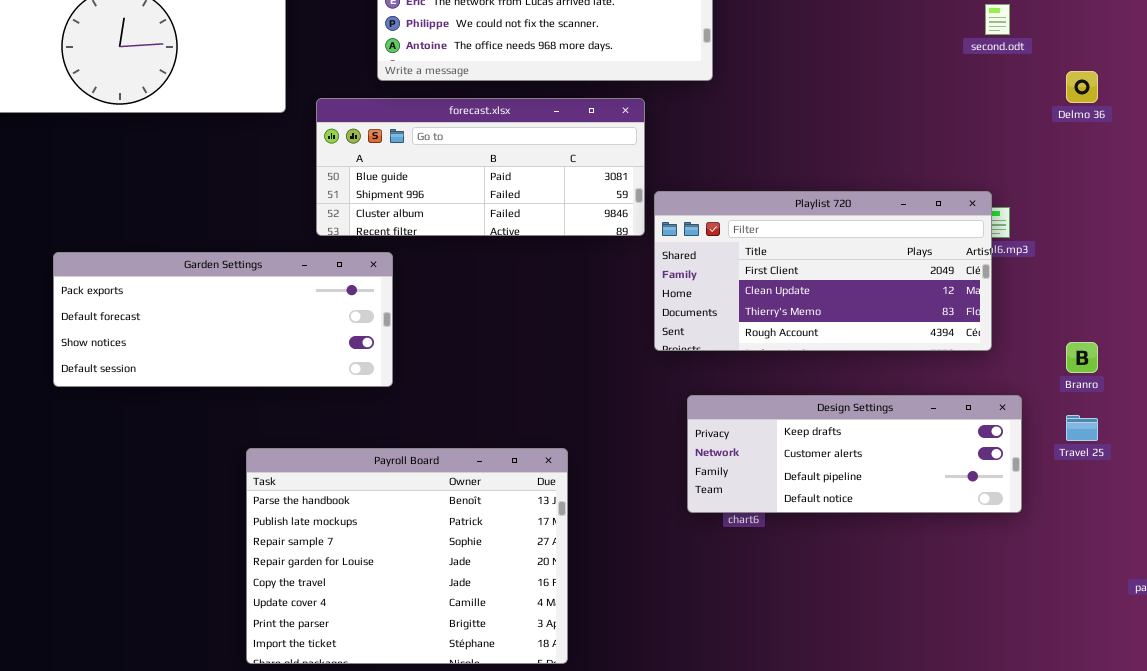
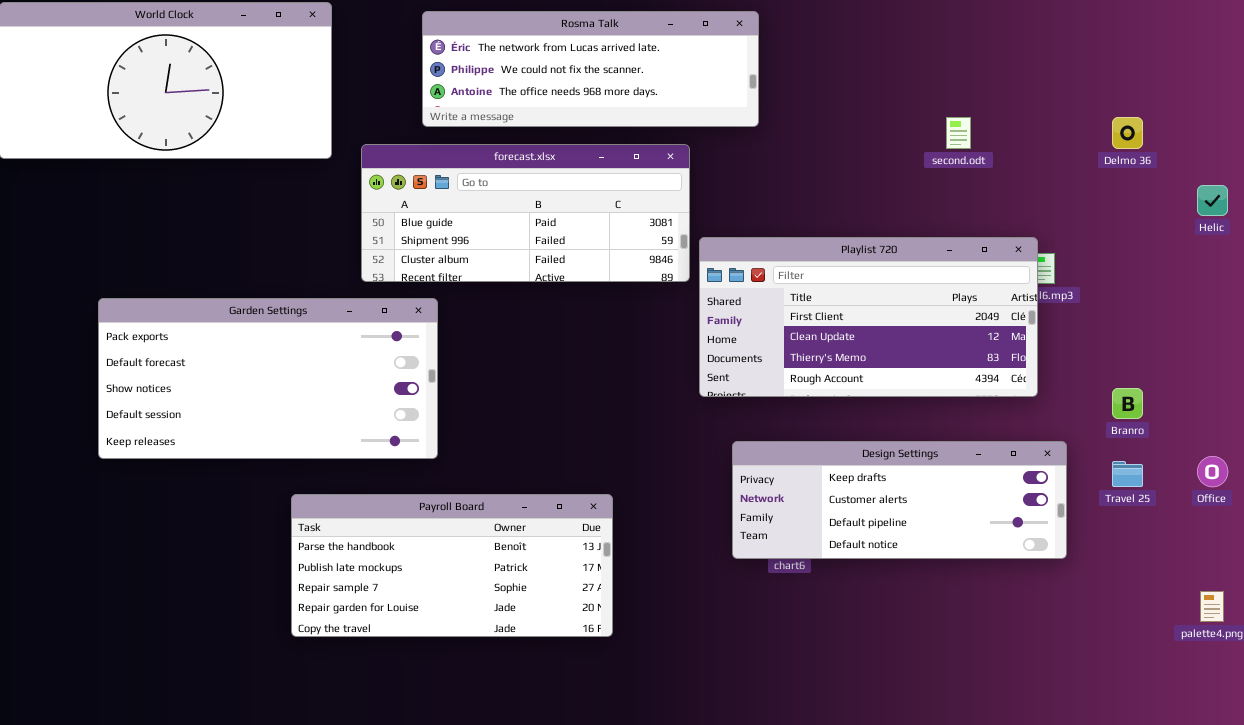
second.odt: [985,4,1010,35] -> [946,117,971,149], moved
Garden Settings: [53,252,393,387] -> [98,298,438,459], resized
Payroll Board: [246,448,568,664] -> [291,494,613,637], resized

